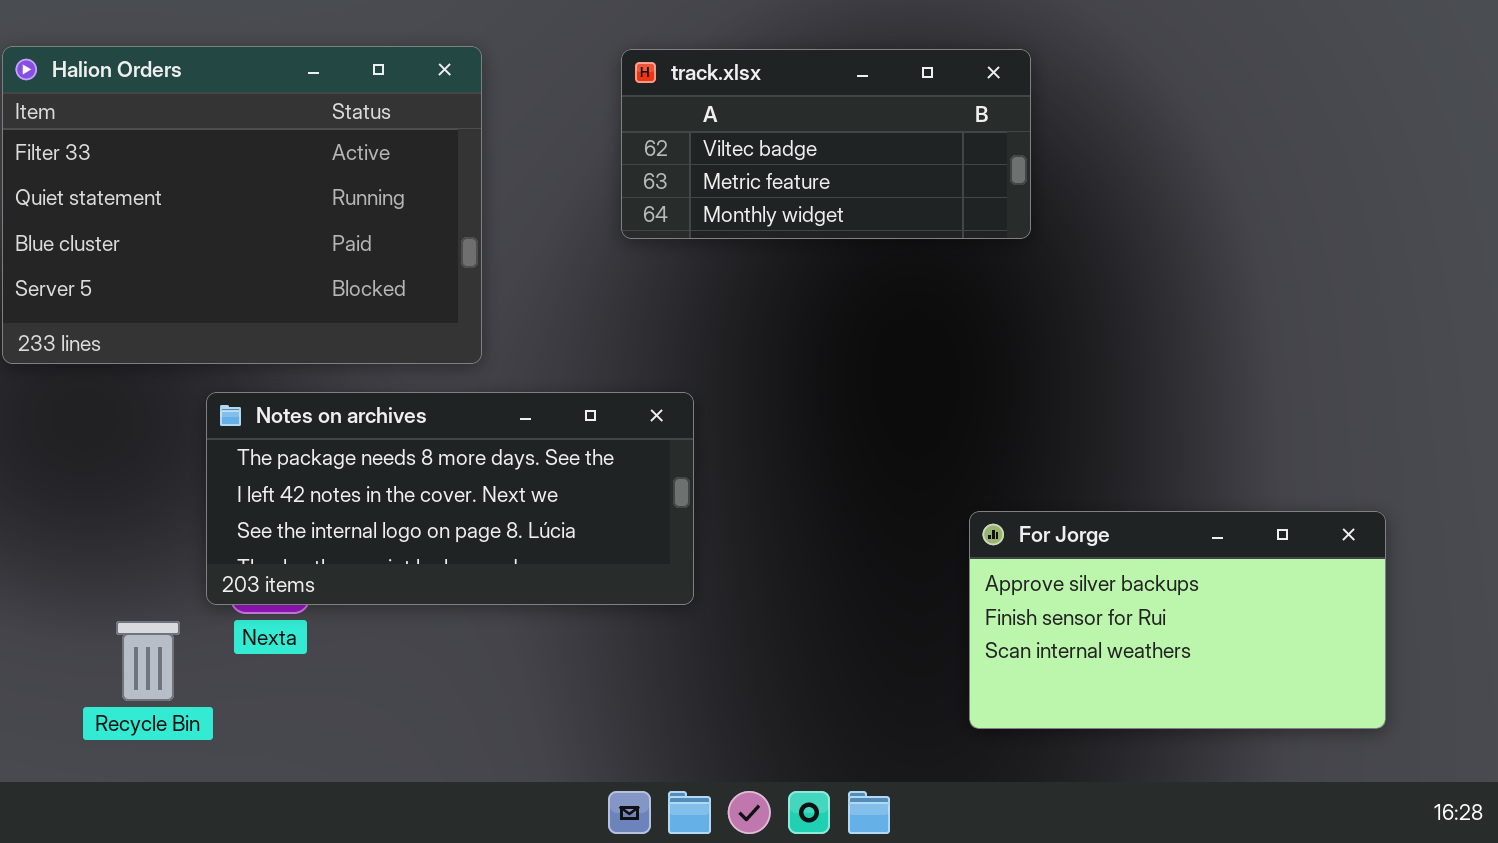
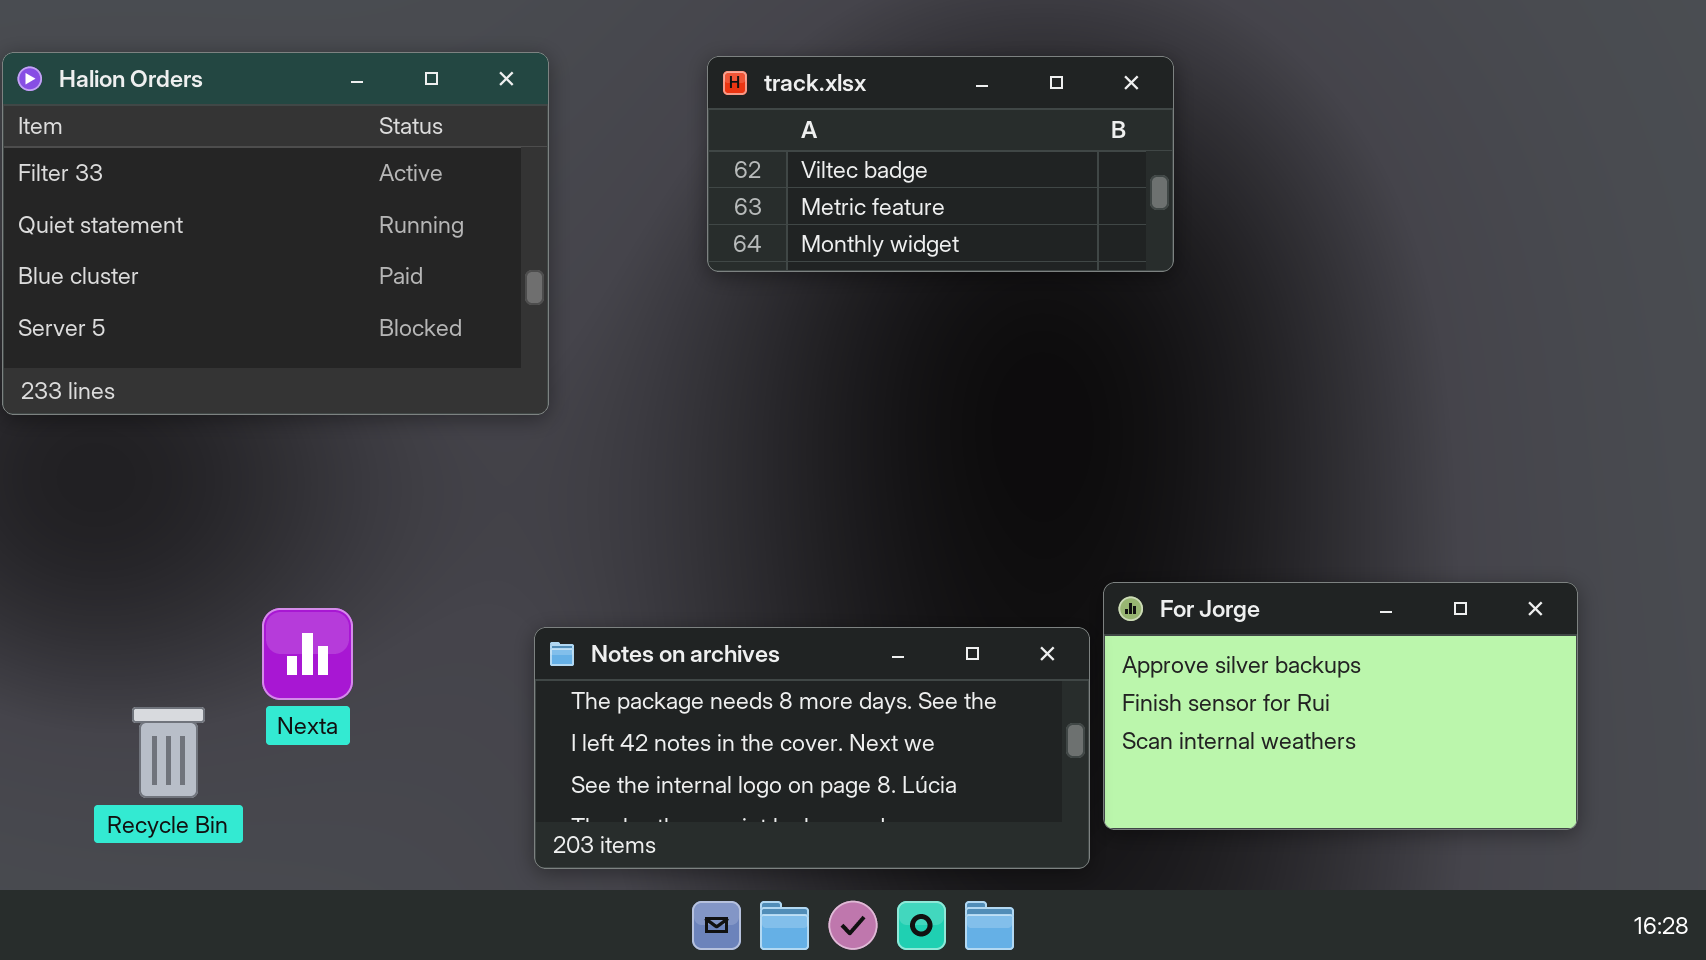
Notes on archives: [206,392,694,605] -> [534,627,1090,869], moved

